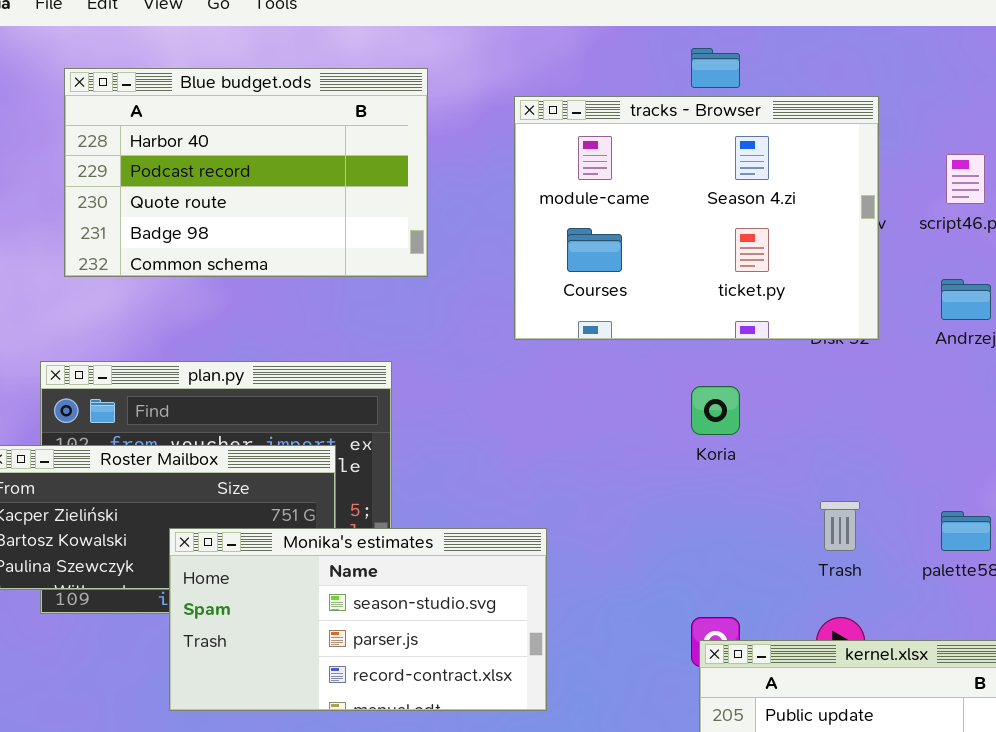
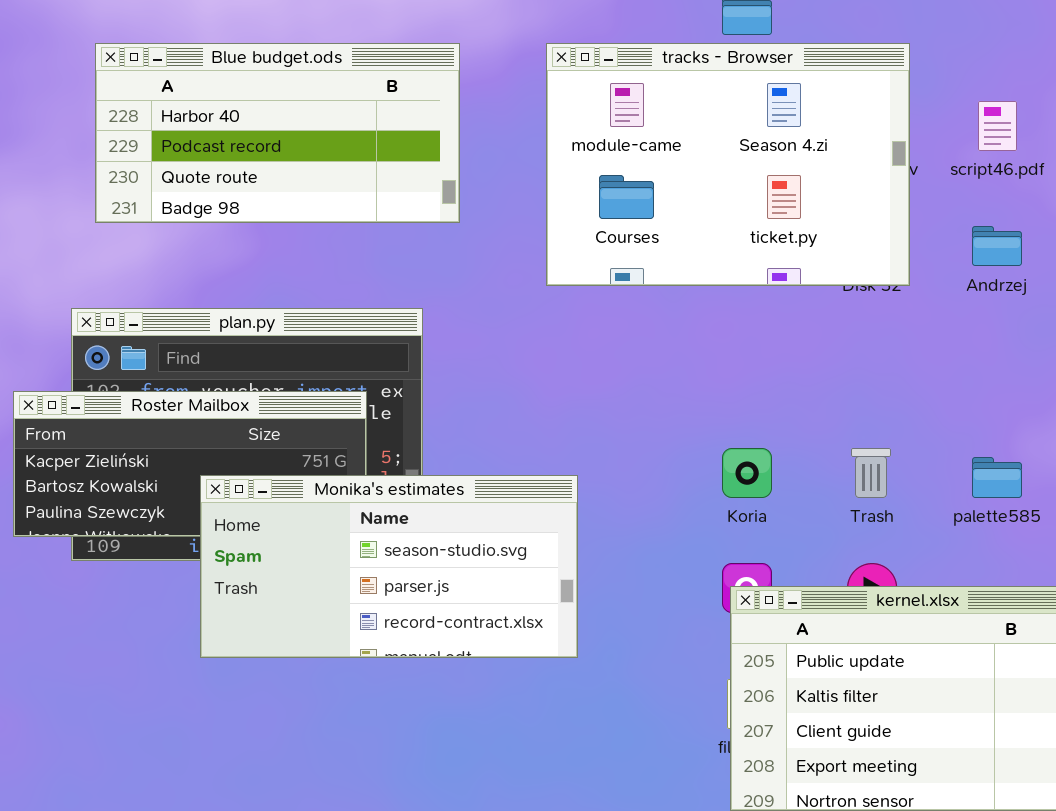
Blue budget.ods: [64,68,428,277] -> [95,43,460,223], resized
Koria: [691,386,740,435] -> [722,448,772,498], moved

